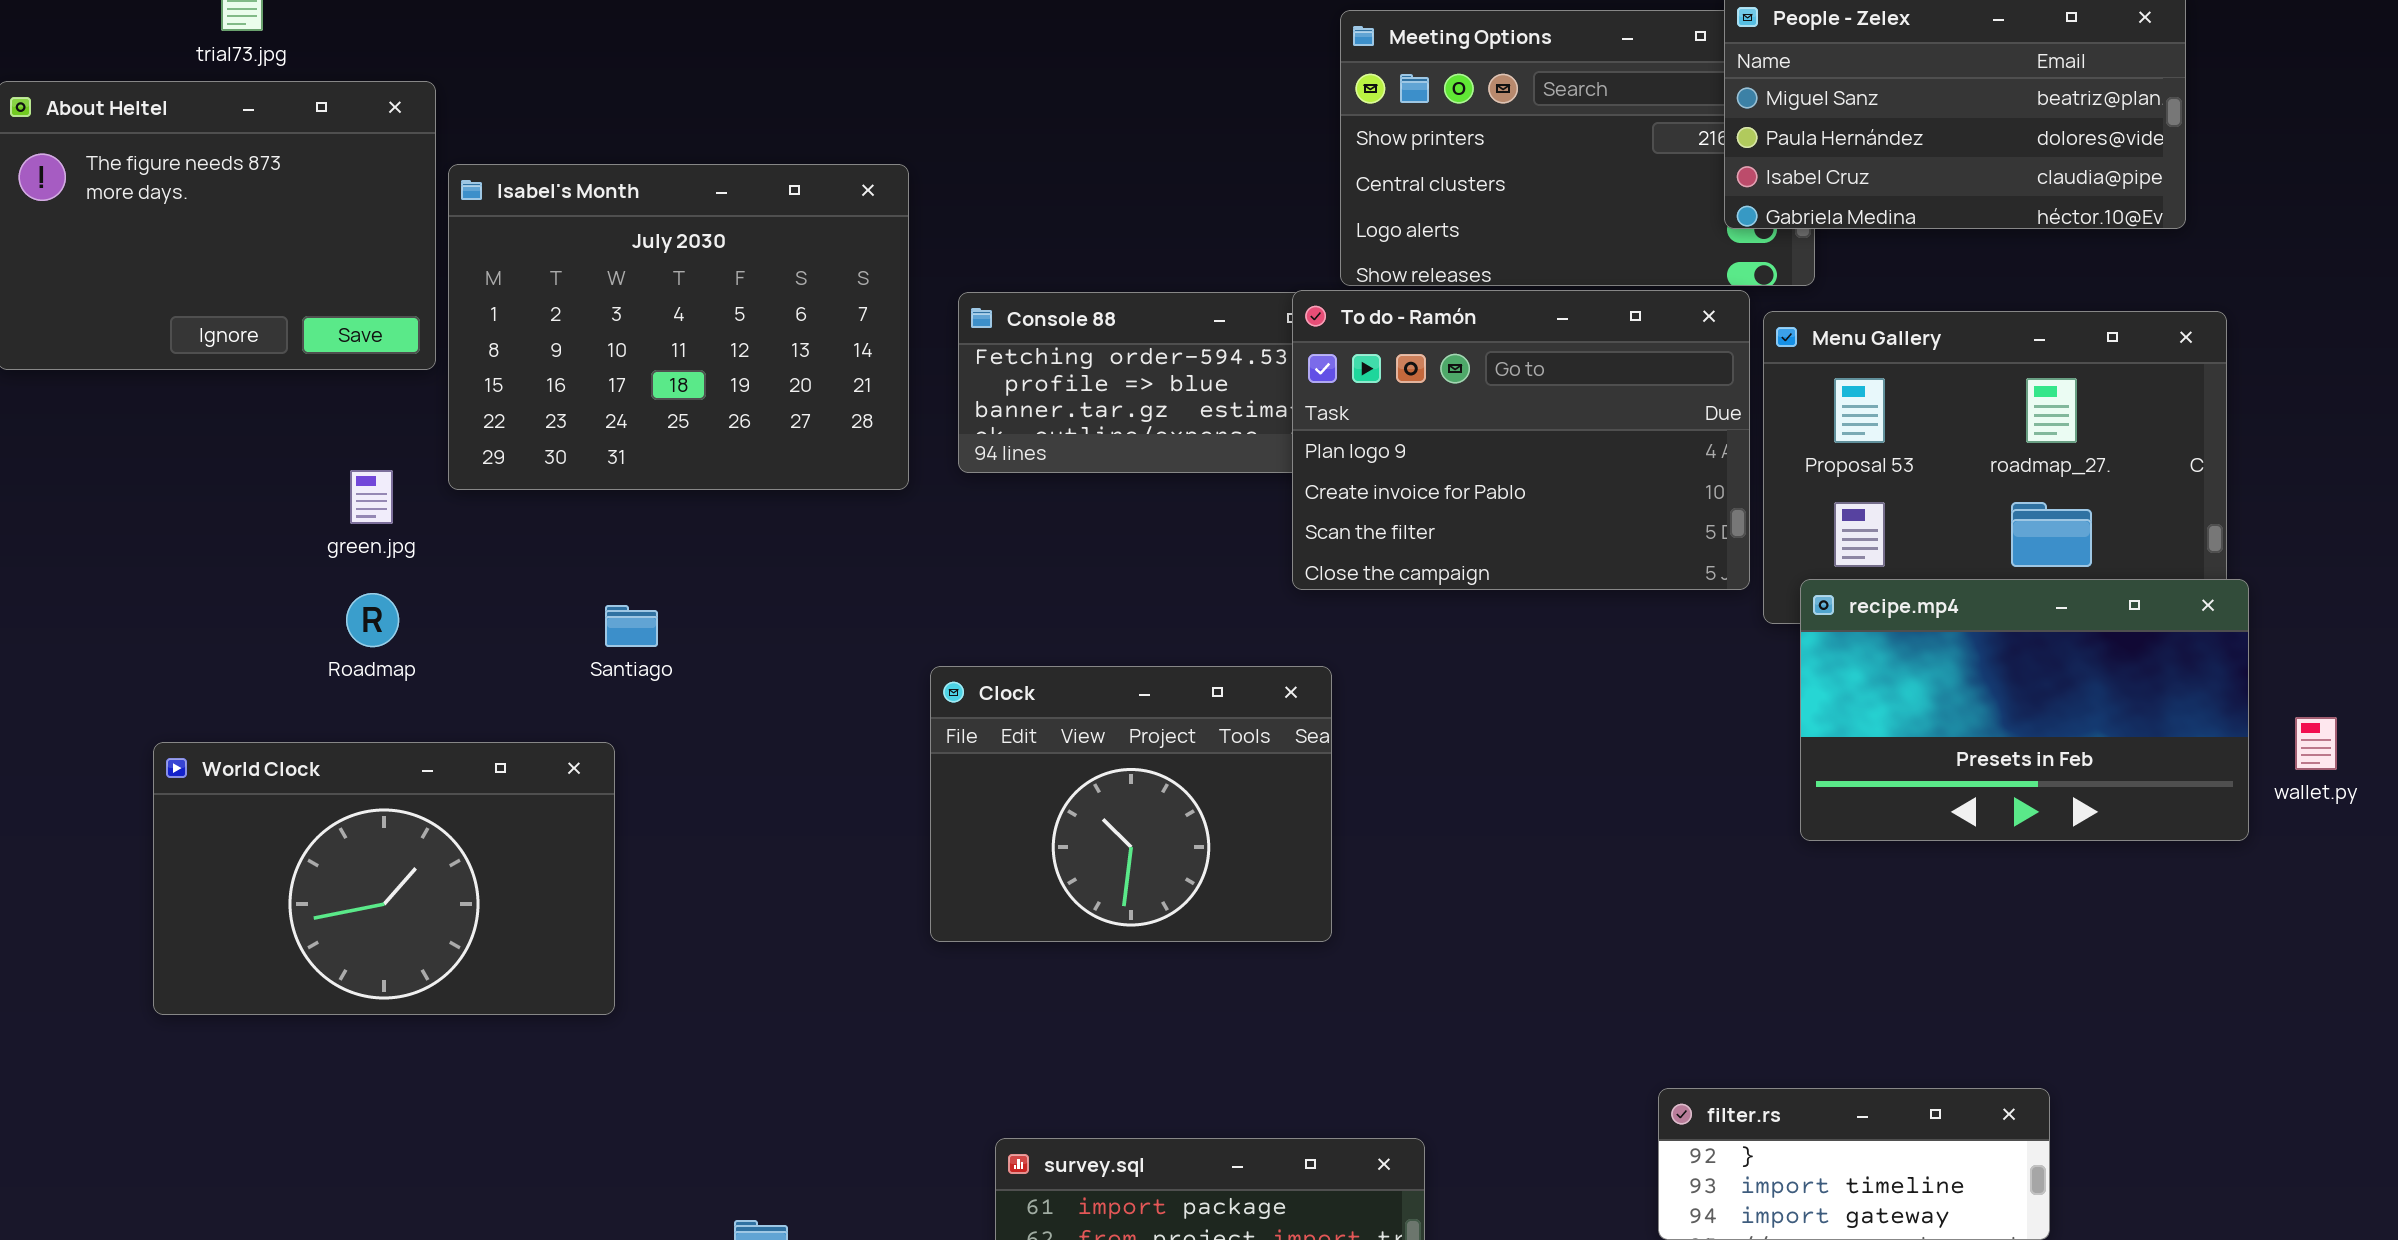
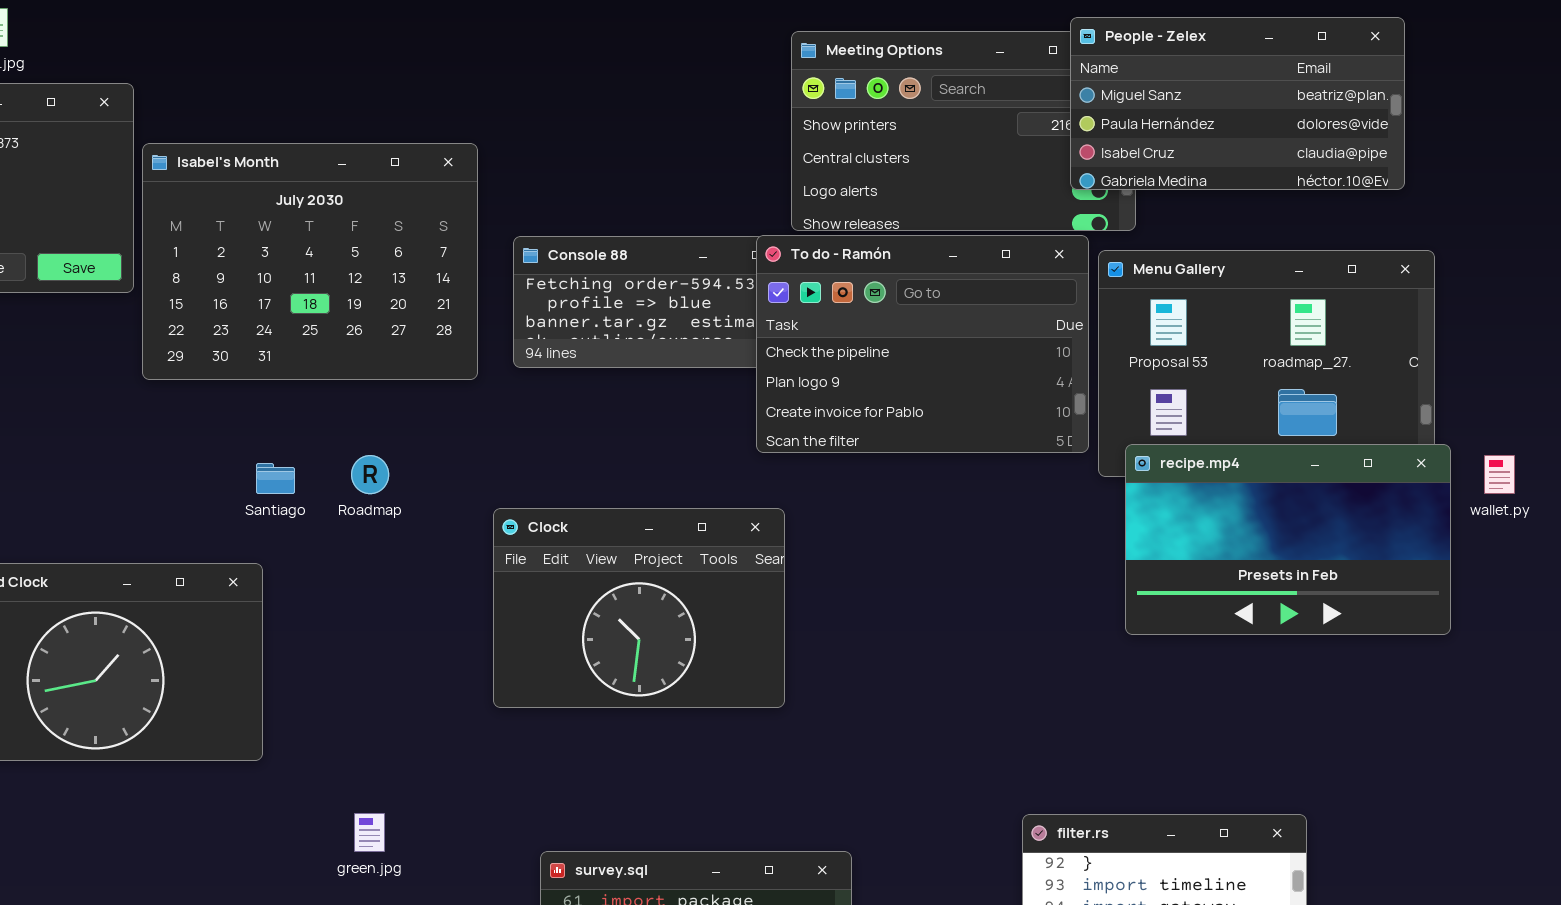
To do - Ramón: [1292,290,1750,590] -> [756,235,1089,453], scrolled up 1 row
green.jpg: [350,470,393,524] -> [354,813,385,852], moved
Roadmap: [346,593,399,647] -> [351,455,389,494], moved
wallet.py: [2295,717,2337,770] -> [1484,455,1515,494], moved

